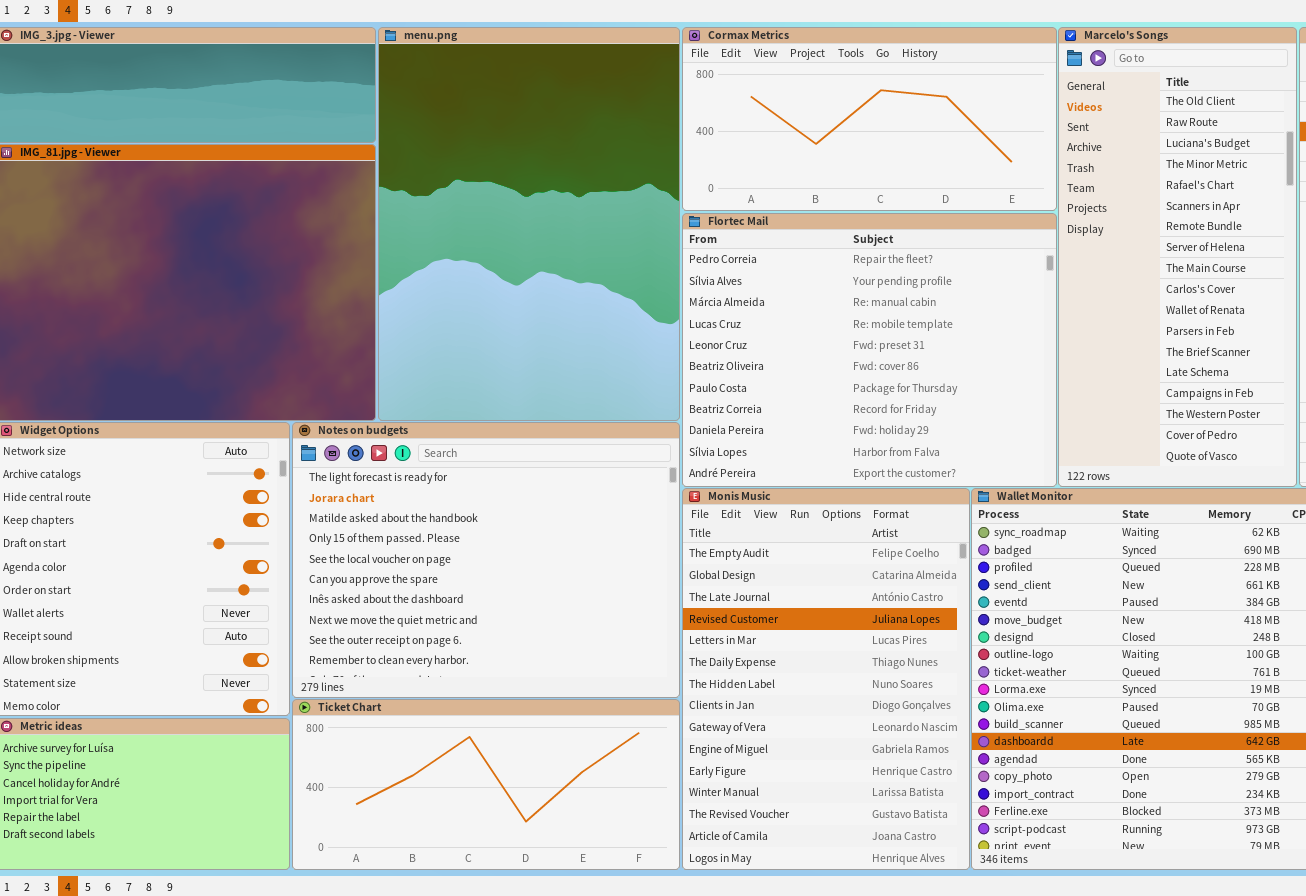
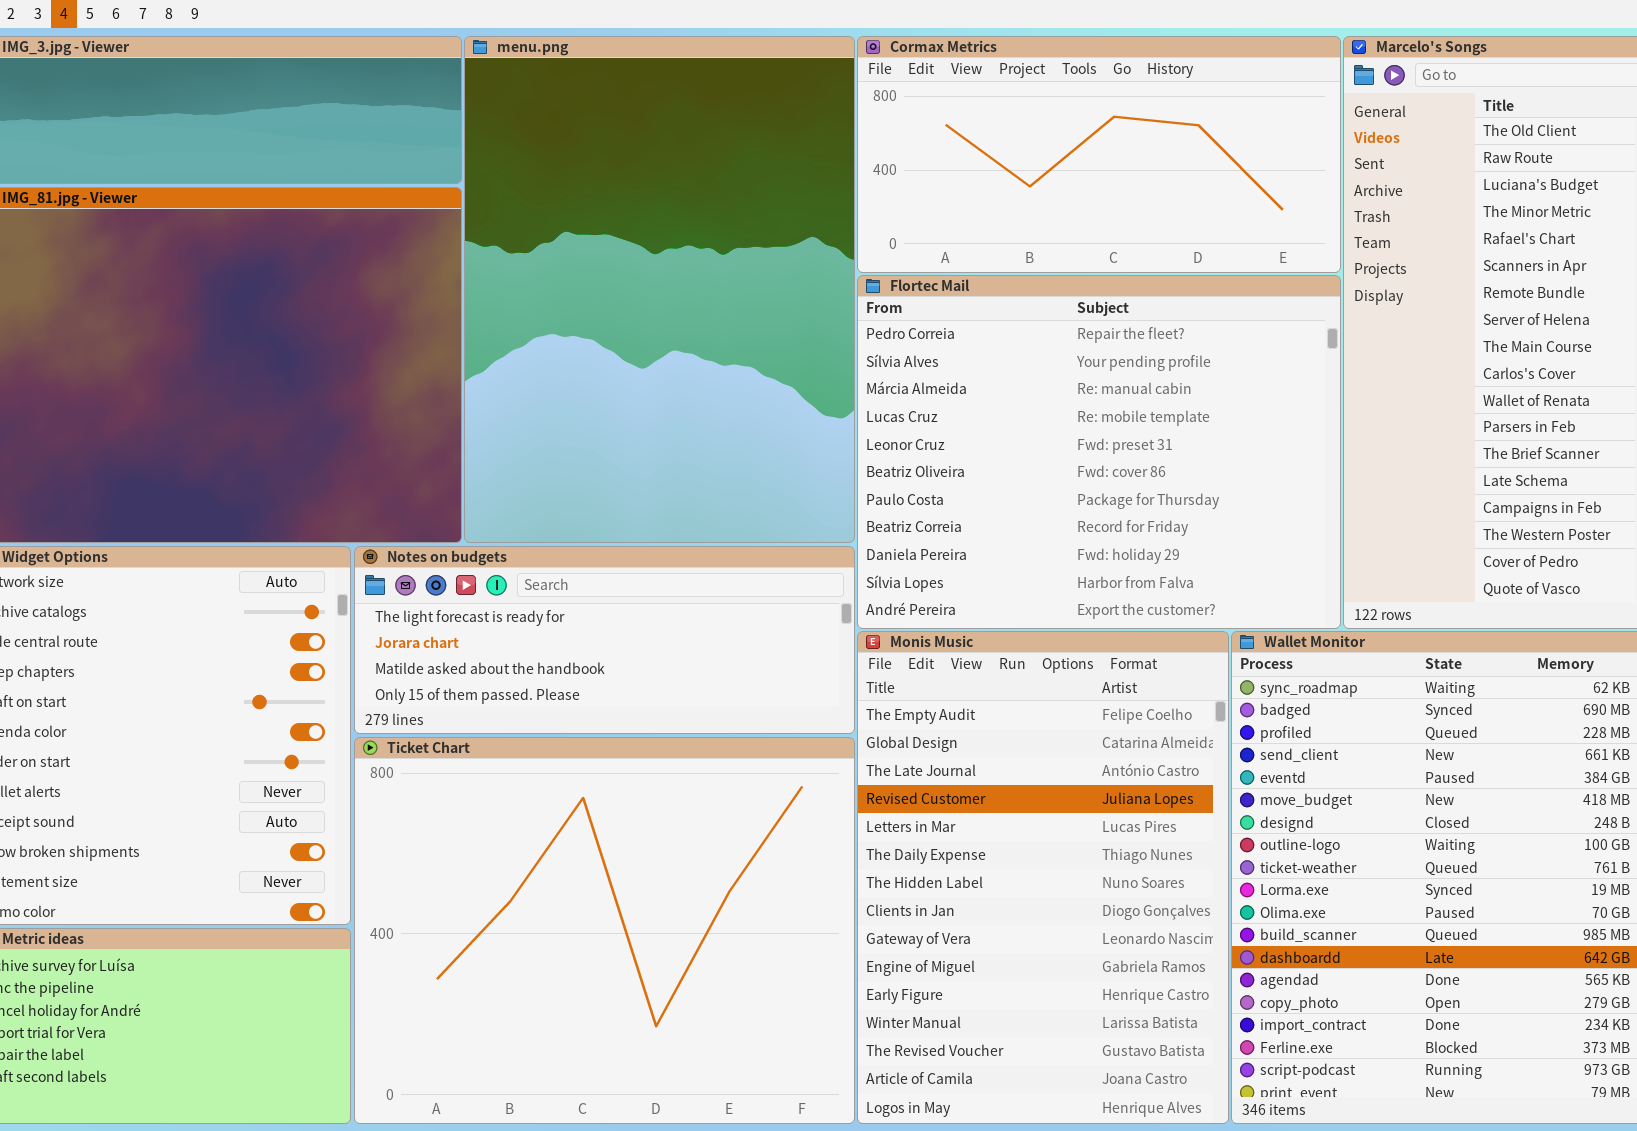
Notes on budgets: [292,422,680,698] -> [354,546,855,734], resized
Ticket Chart: [292,699,680,870] -> [354,737,855,1124], resized

